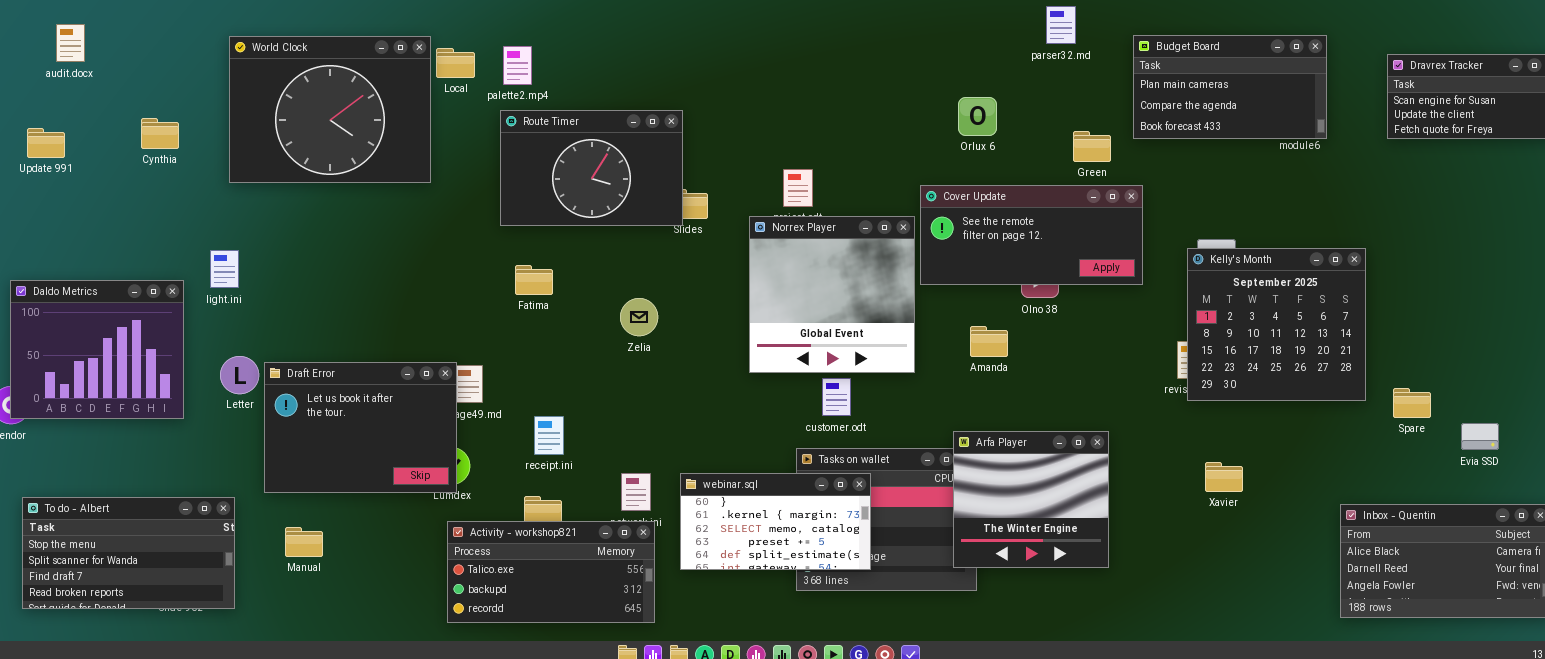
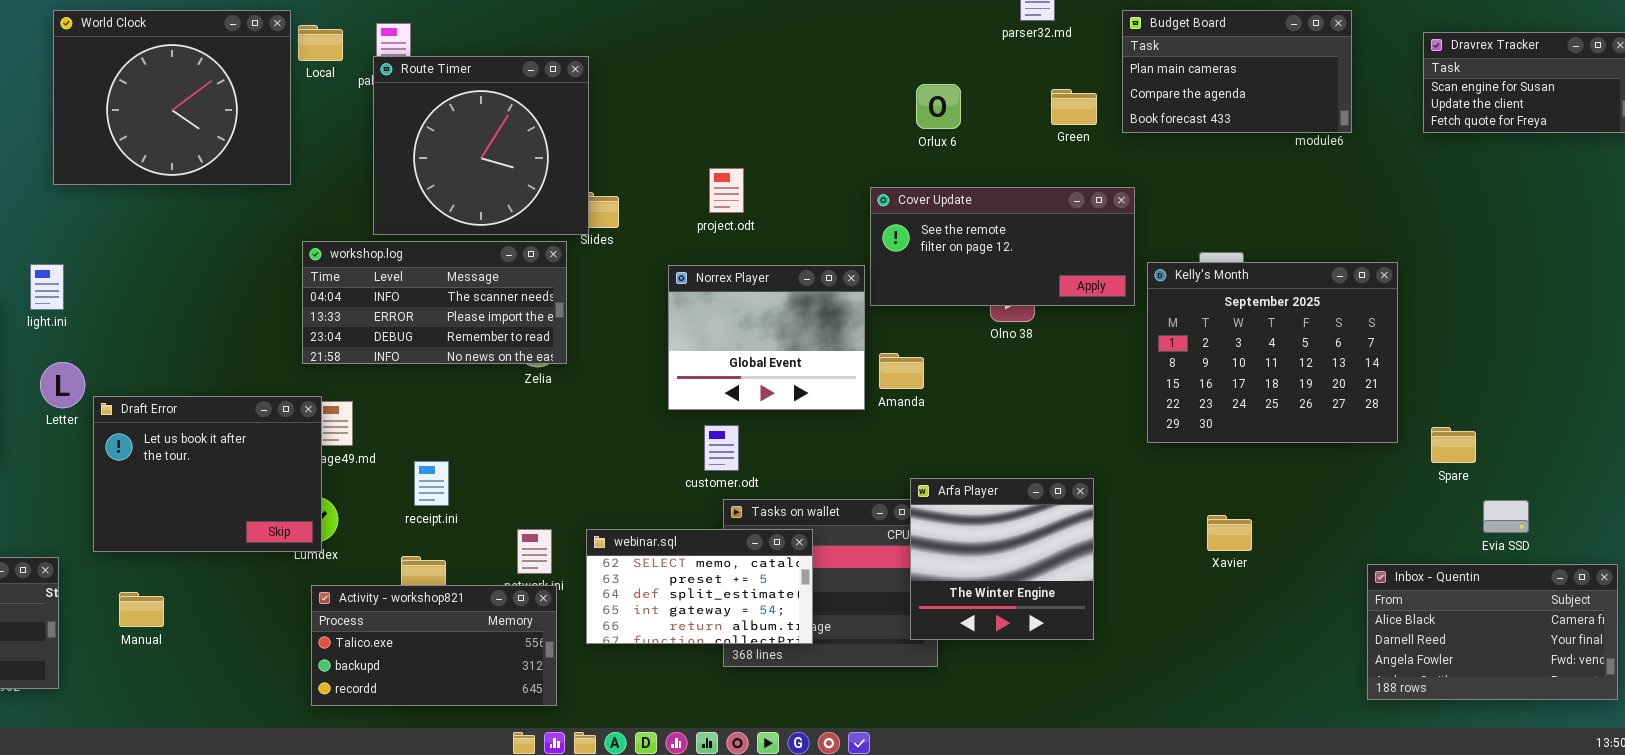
Route Timer: [500,110,683,226] -> [373,56,589,235], resized
Green: [1073,131,1111,162] -> [1051,89,1097,125], moved
Norrex Player: [749,216,915,373] -> [668,265,865,410], resized
workshop.log: none -> [302,241,567,364], opened
Kelly's Month: [1187,248,1366,401] -> [1147,262,1398,443], resized
Amanda: [970,326,1008,357] -> [879,353,924,389], moved
Letter: [220,356,259,394] -> [40,362,85,408], moved
customer.odt: [822,378,851,416] -> [704,425,739,471], moved
Evia SSD: [1461,423,1499,450] -> [1483,500,1529,533], moved
webinar.sql: [680,473,871,570] -> [586,529,813,644], scrolled down 2 rows

